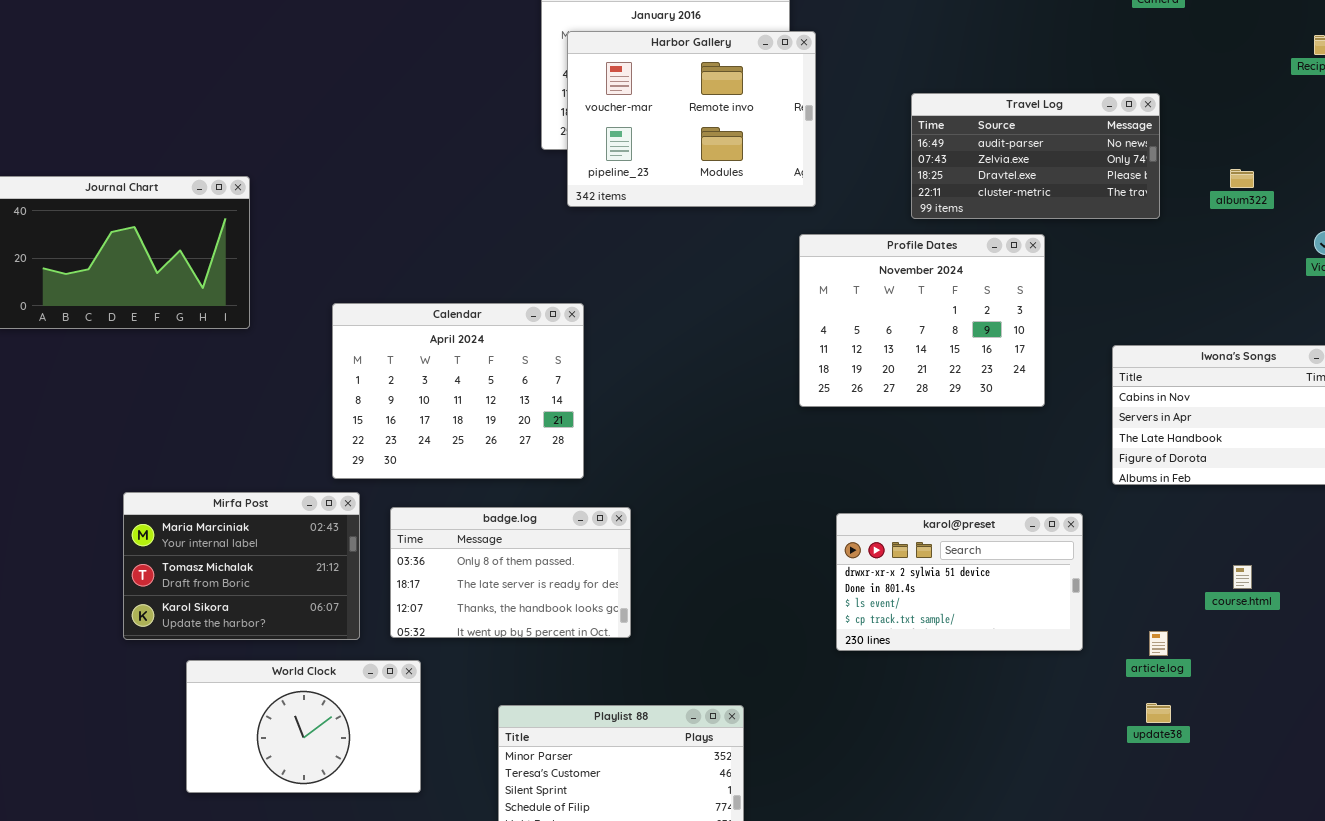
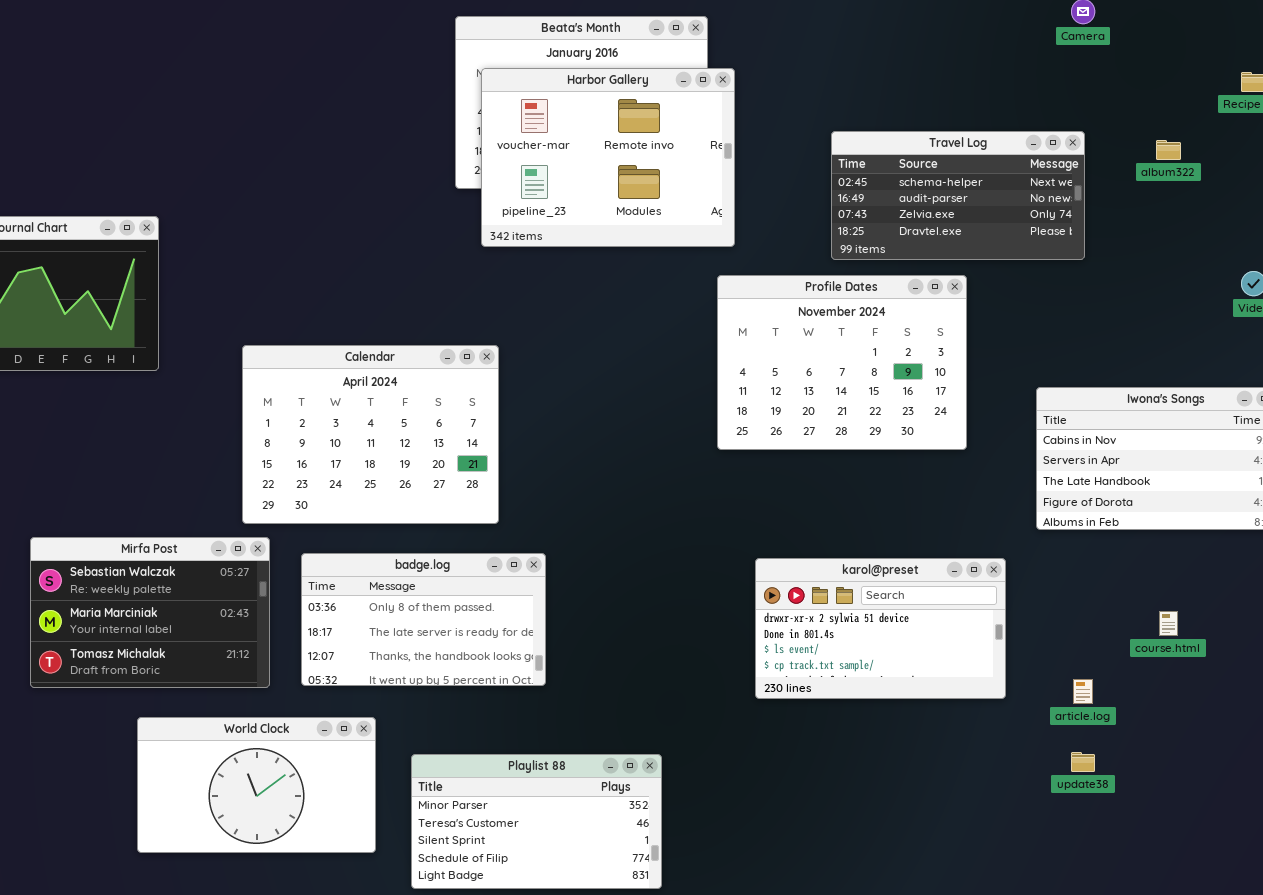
Travel Log: [911,93,1160,219] -> [831,131,1085,260], scrolled up 1 row
album322: [1230,169,1254,188] -> [1156,140,1181,160], moved
Mirfa Post: [123,492,360,640] -> [30,537,270,688], scrolled up 1 row
World Clock: [186,660,421,793] -> [137,717,376,853], moved

